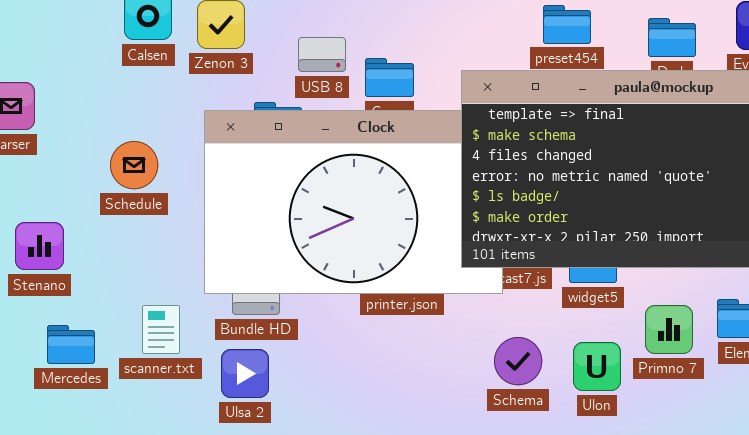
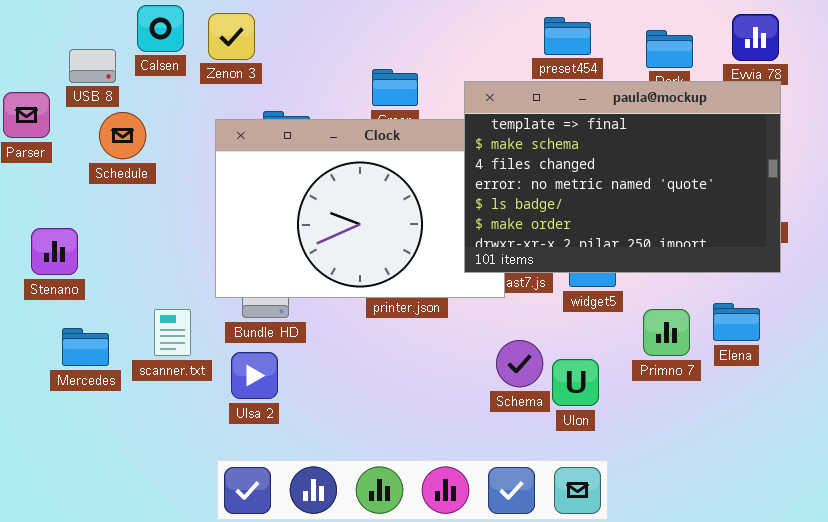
USB 8: [298,37,346,72] -> [69,49,116,83], moved
Schedule: [110,141,158,189] -> [99,112,146,159], moved
Ulon: [573,342,621,391] -> [552,359,599,406], moved

